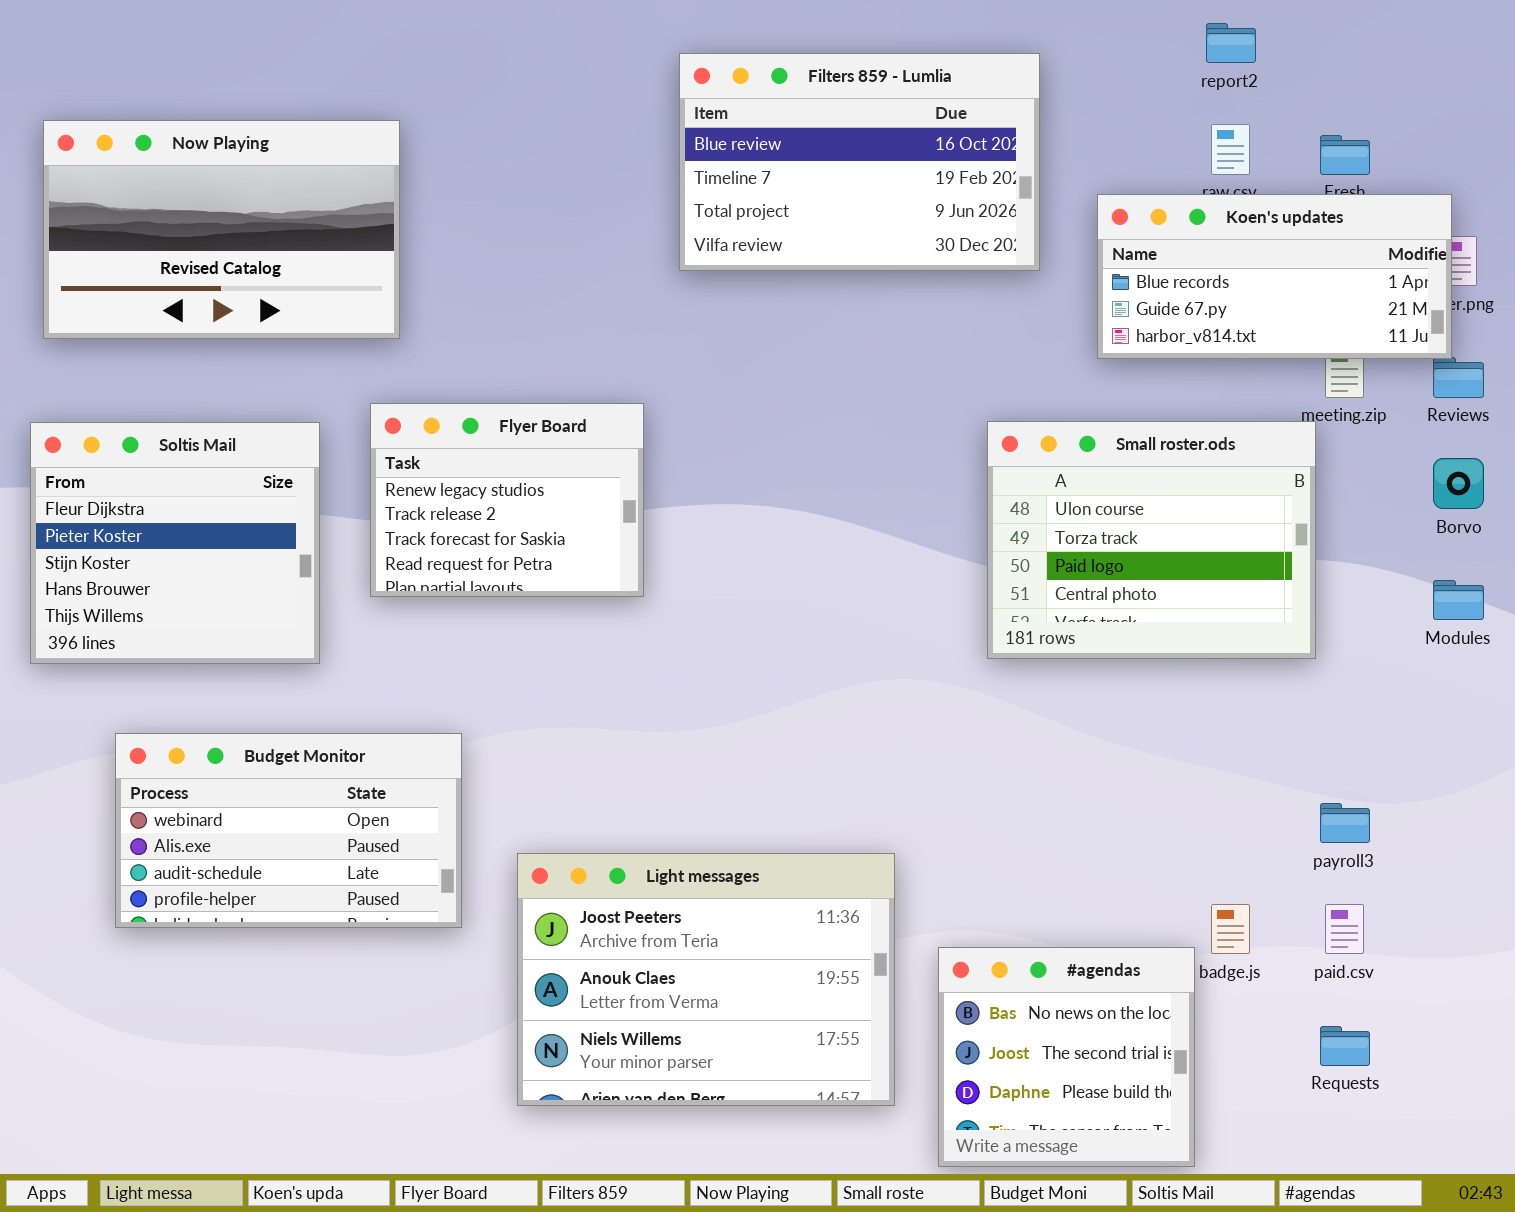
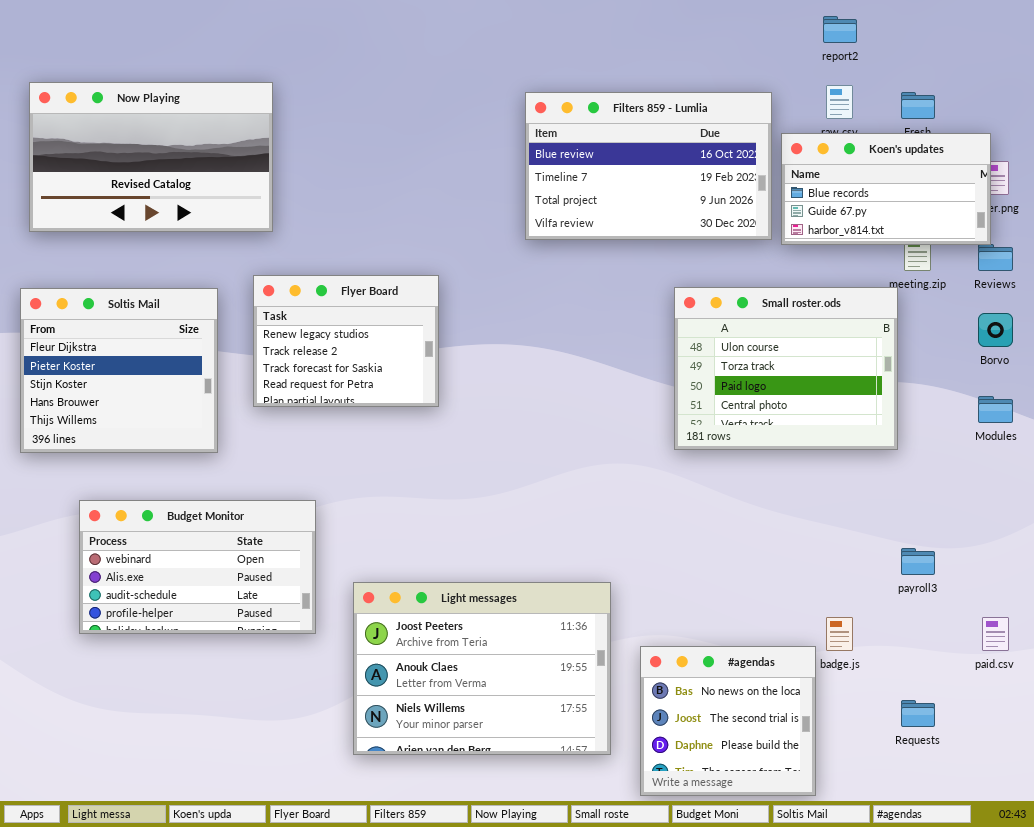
Filters 859 - Lumlia: [679,53,1040,271] -> [525,92,772,240], moved
Koen's updates: [1097,194,1452,359] -> [781,133,991,245], resized
paid.csv: [1325,904,1364,954] -> [982,617,1009,651], moved

